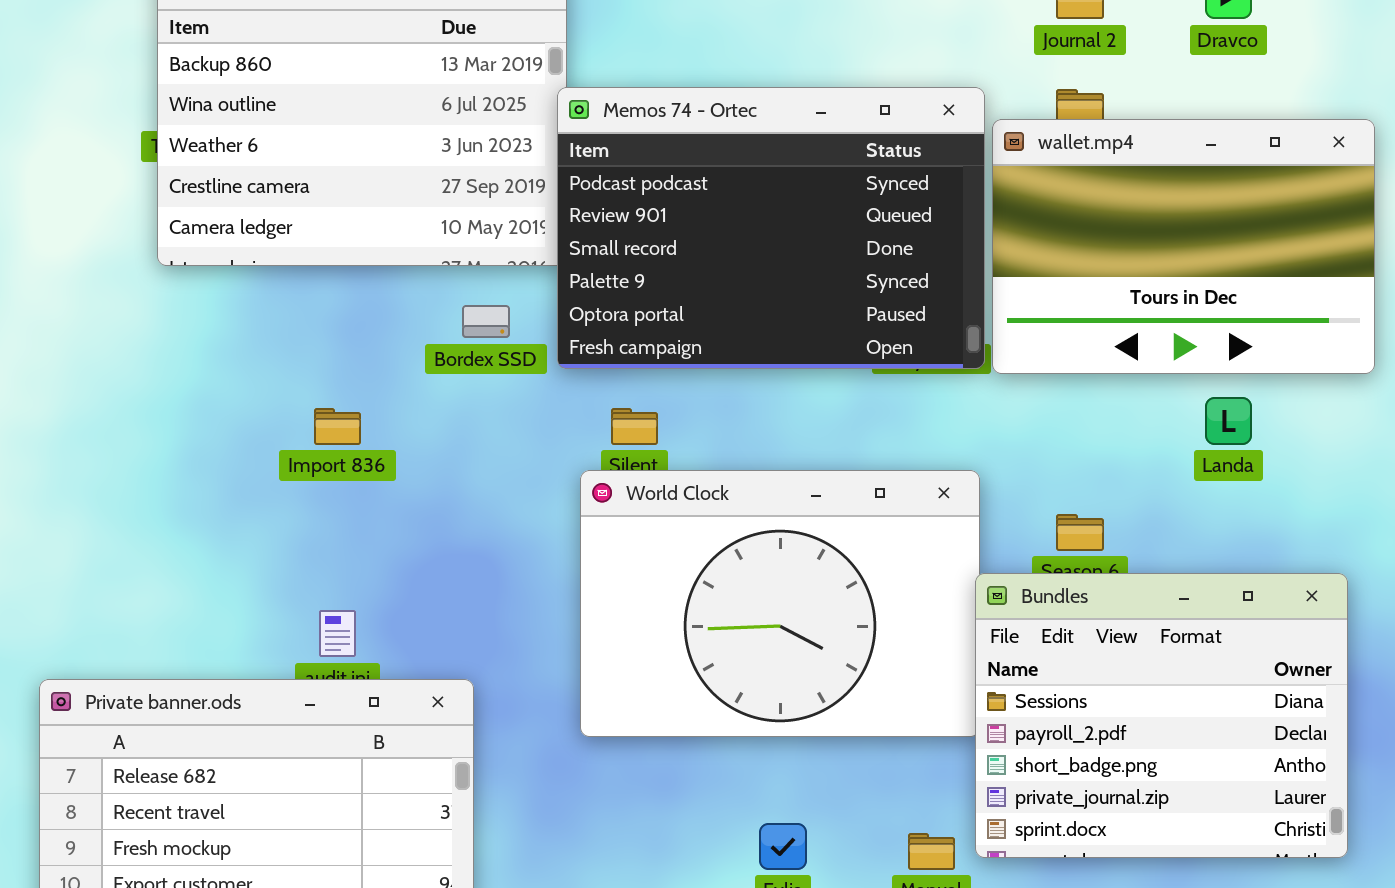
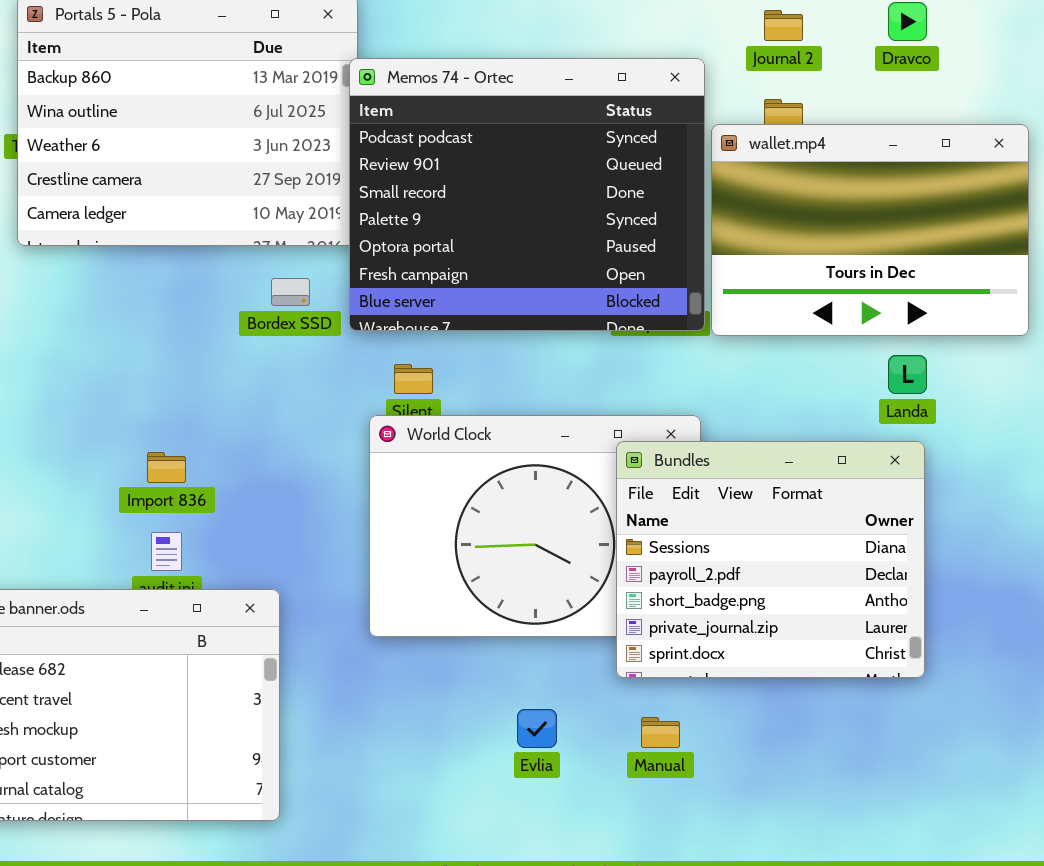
Memos 74 - Ortec: [557,87,985,369] -> [349,58,705,331], resized
Import 836: [314,408,361,445] -> [147,452,186,483], moved
Bundles: [975,573,1348,858] -> [616,441,925,678], moved

